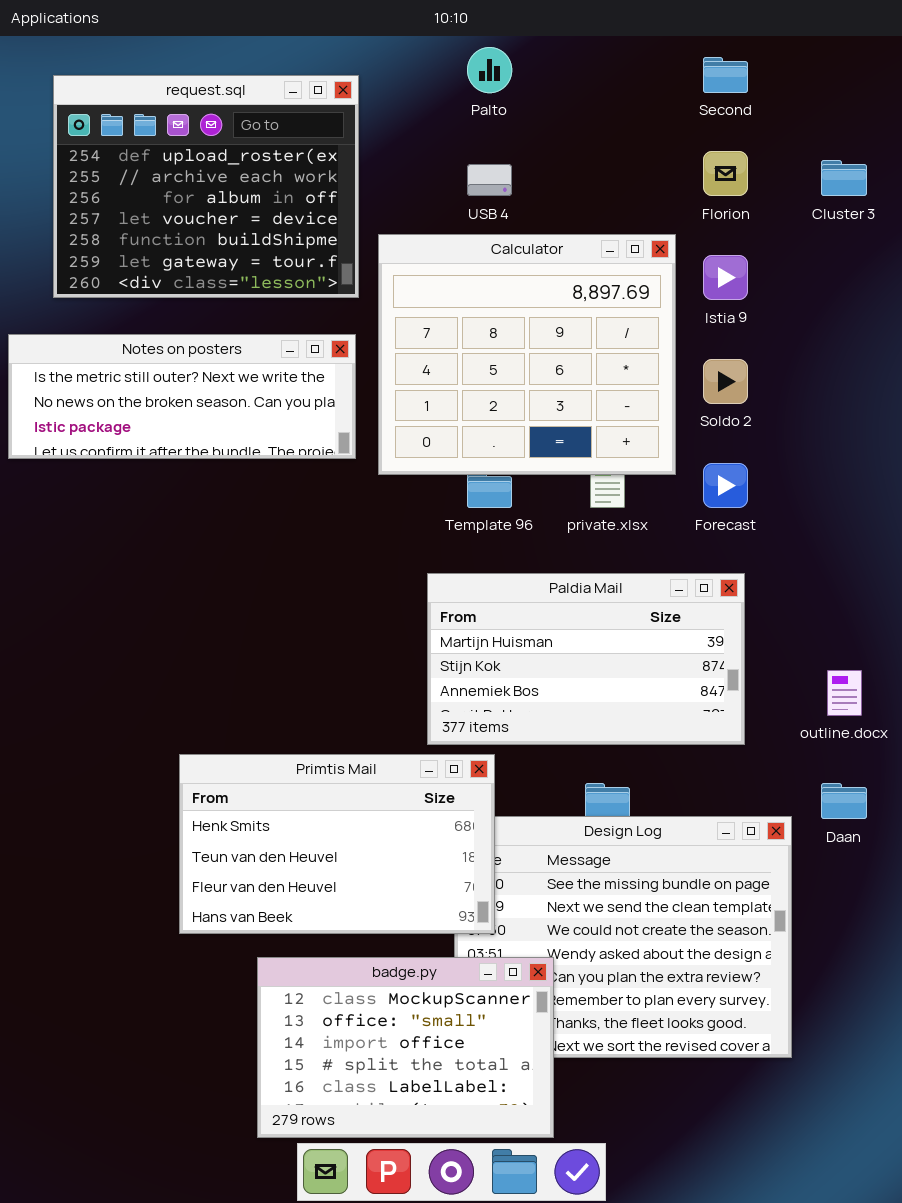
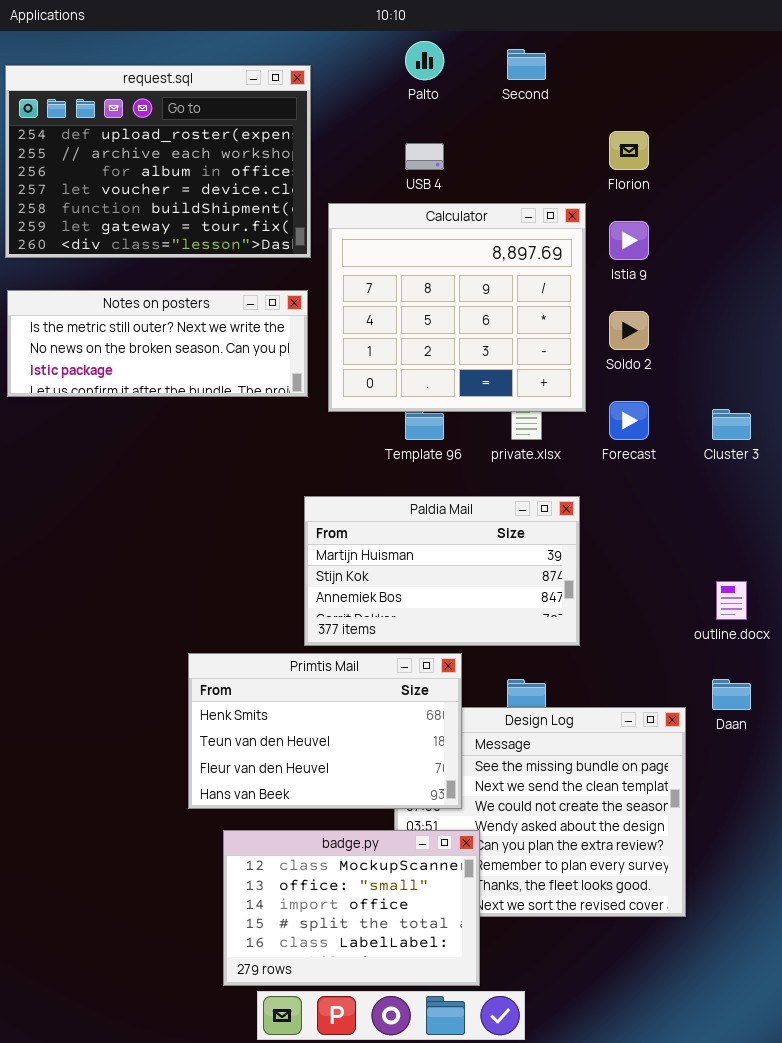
Second: [703,57,748,93] -> [507,49,546,80], moved
request.sql: [53,75,359,298] -> [5,65,311,258], resized
Cluster 3: [821,160,867,196] -> [712,409,751,440], moved
Paldia Mail: [427,573,745,745] -> [304,496,580,646], moved
Primtis Mail: [179,754,495,934] -> [188,653,462,809], moved

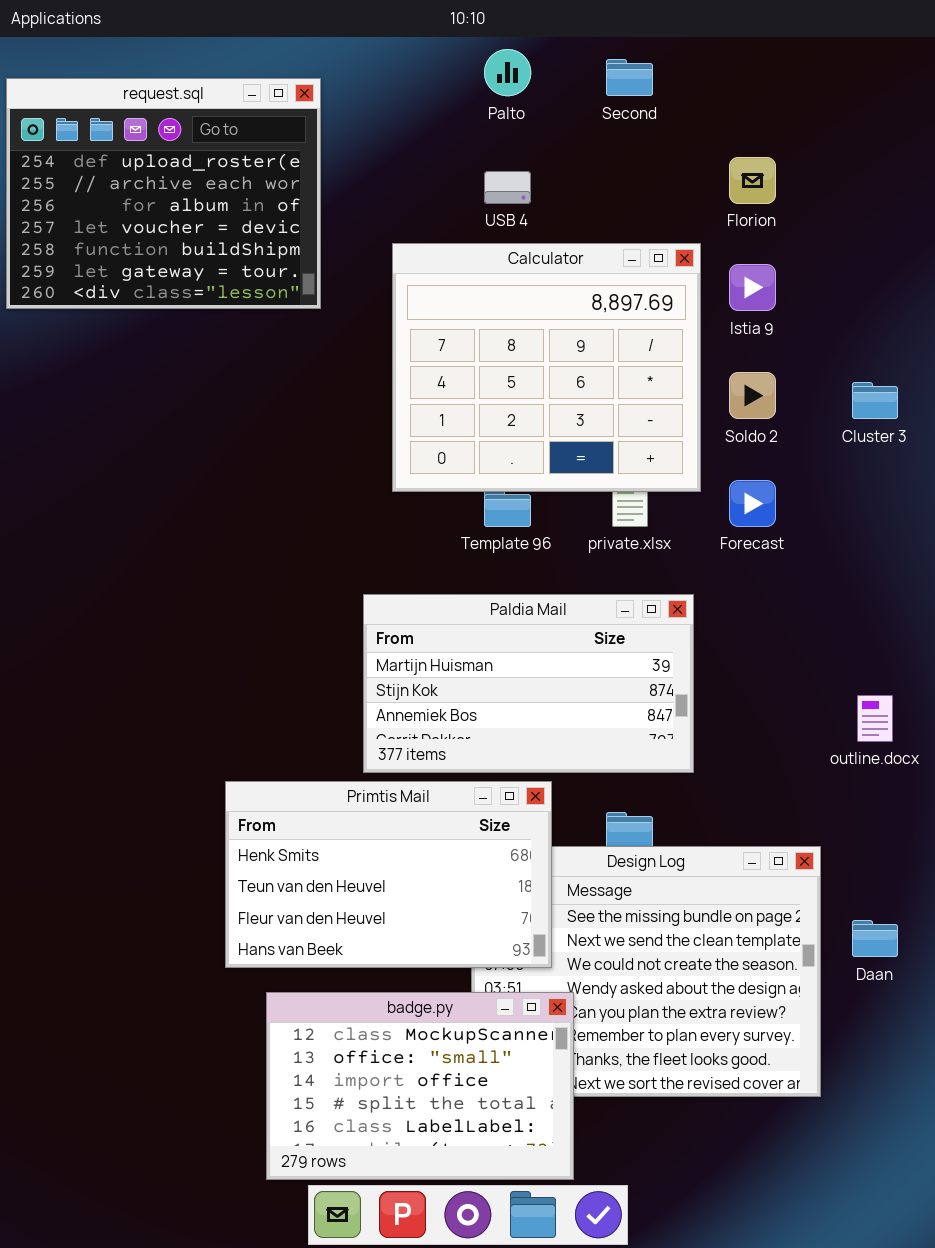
request.sql: [5,65,311,258] -> [6,78,321,309], resized
Notes on posters: [7,290,308,397] -> none, closed
Cluster 3: [712,409,751,440] -> [852,382,898,419], moved
Daan: [712,679,751,710] -> [852,920,898,957], moved

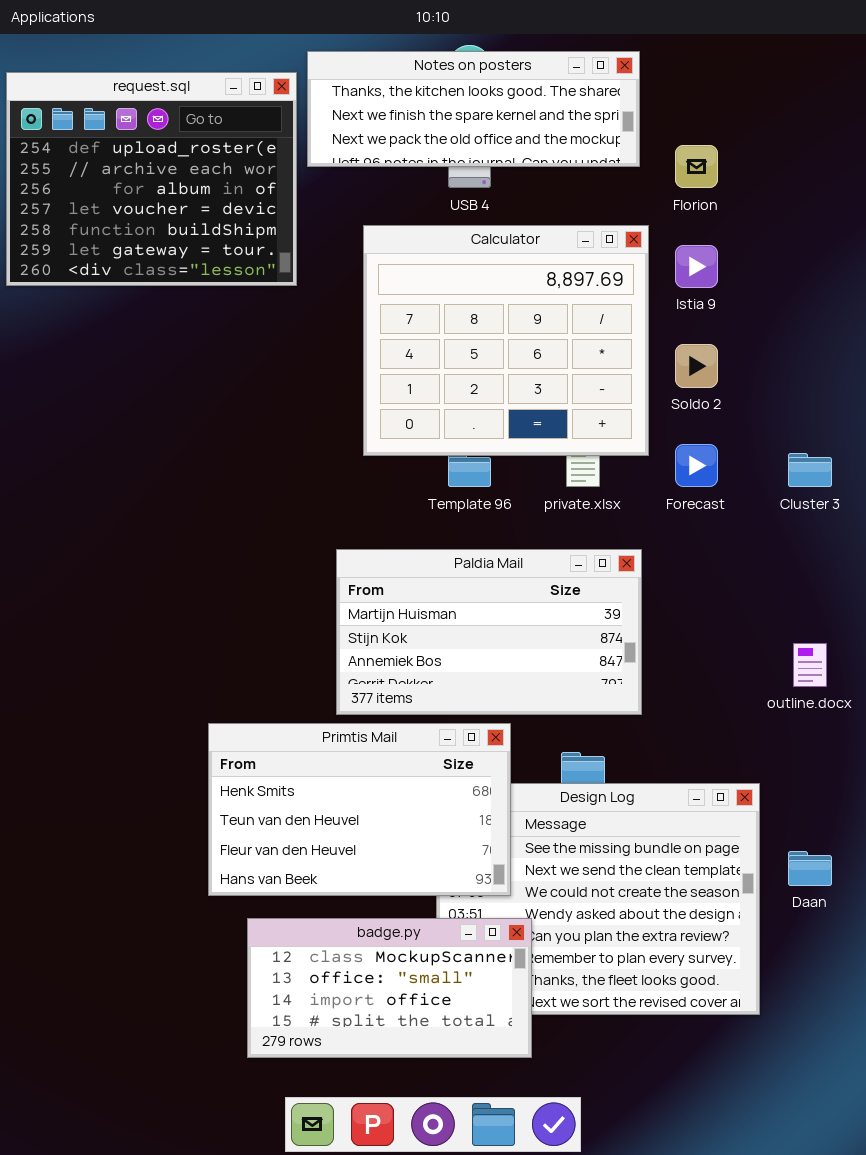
Notes on posters: none -> [307,51,640,167], opened
Cluster 3: [852,382,898,419] -> [788,453,832,487], moved
badge.py: [266,992,574,1180] -> [247,918,532,1058], resized

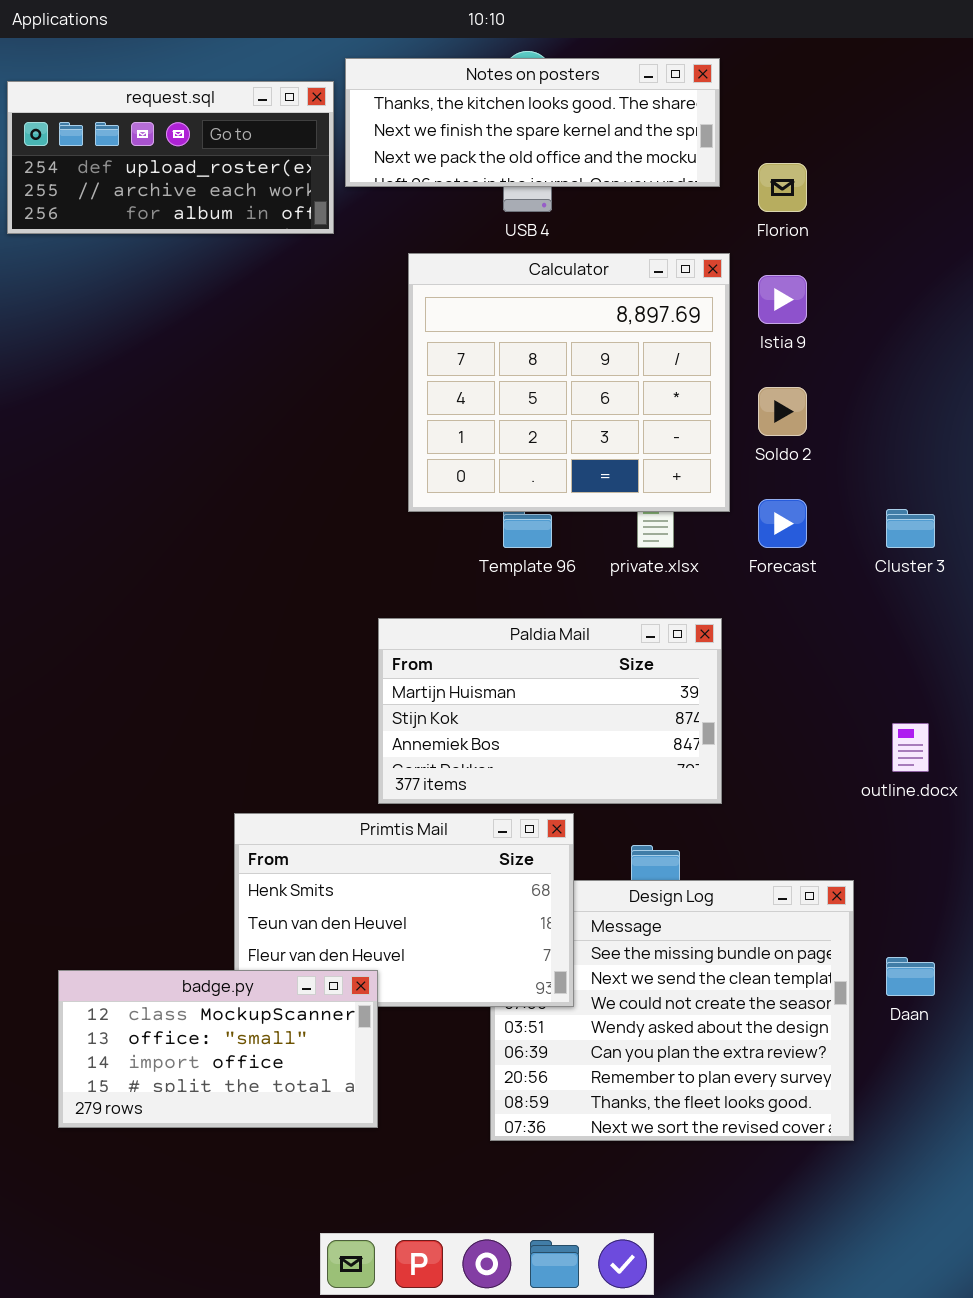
request.sql: [6,72,297,286] -> [7,81,334,234], resized
badge.py: [247,918,532,1058] -> [58,970,378,1128], moved

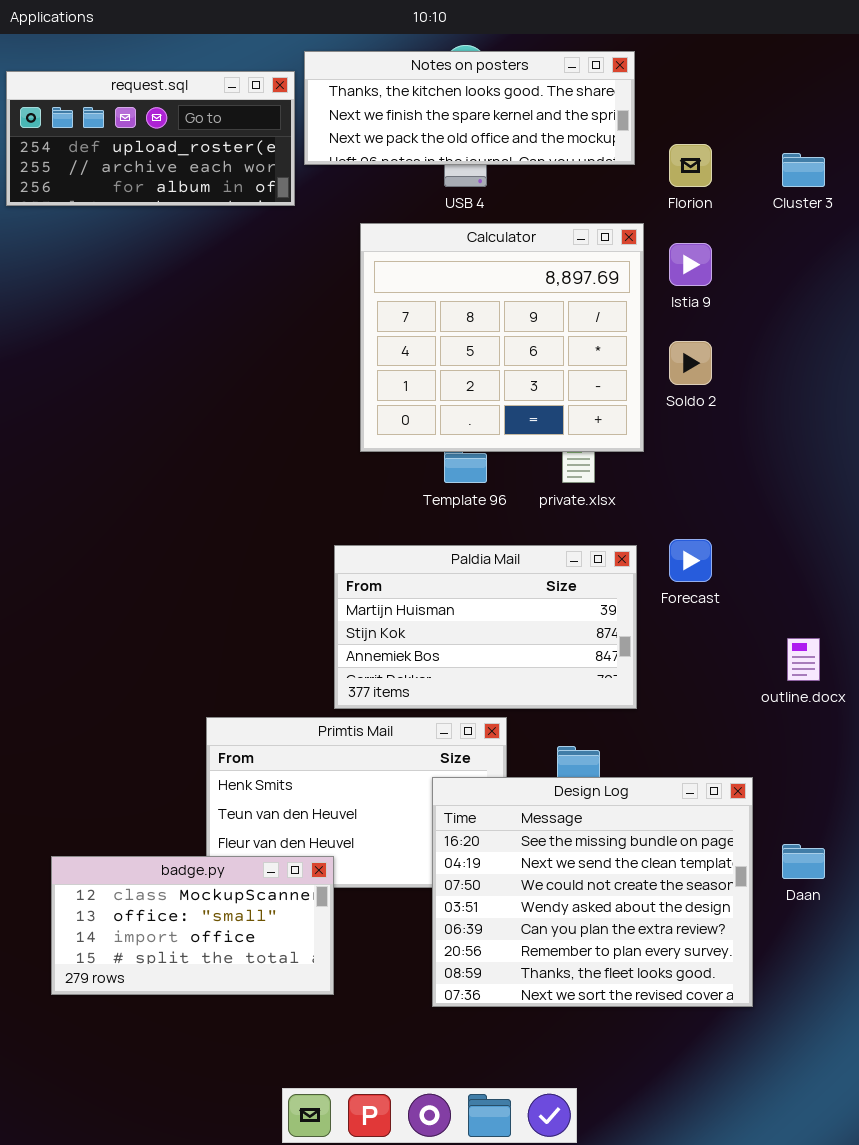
Forecast: [758,499,807,548] -> [669,539,712,582], moved
Cluster 3: [886,509,935,548] -> [782,153,825,187], moved
Design Log: [490,880,854,1141] -> [432,777,753,1007], raised

